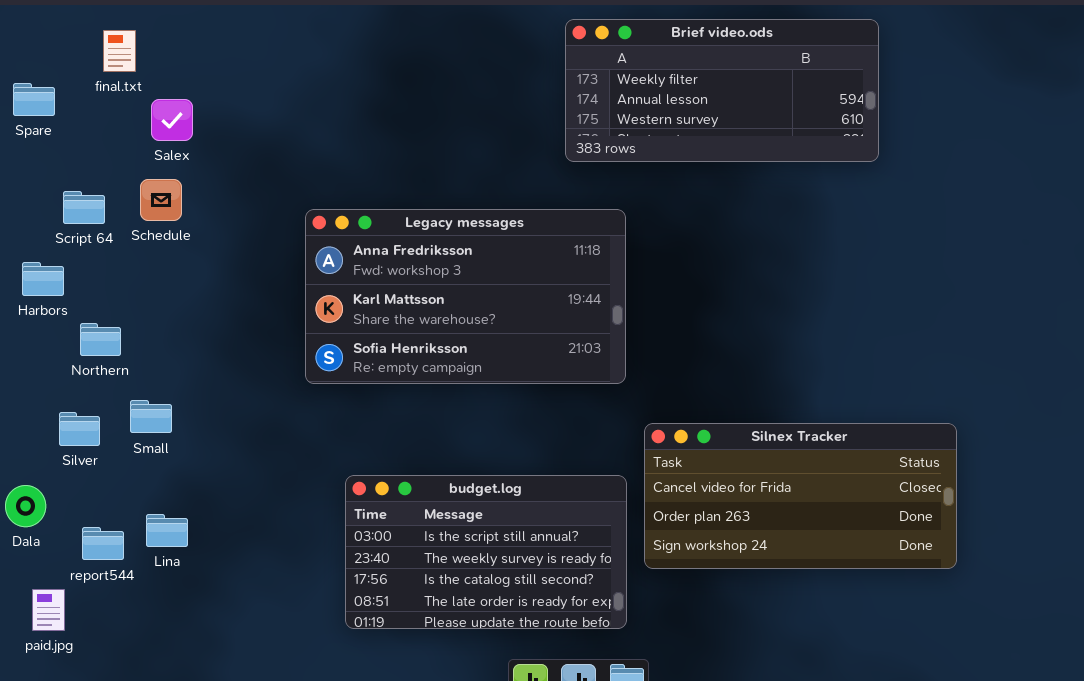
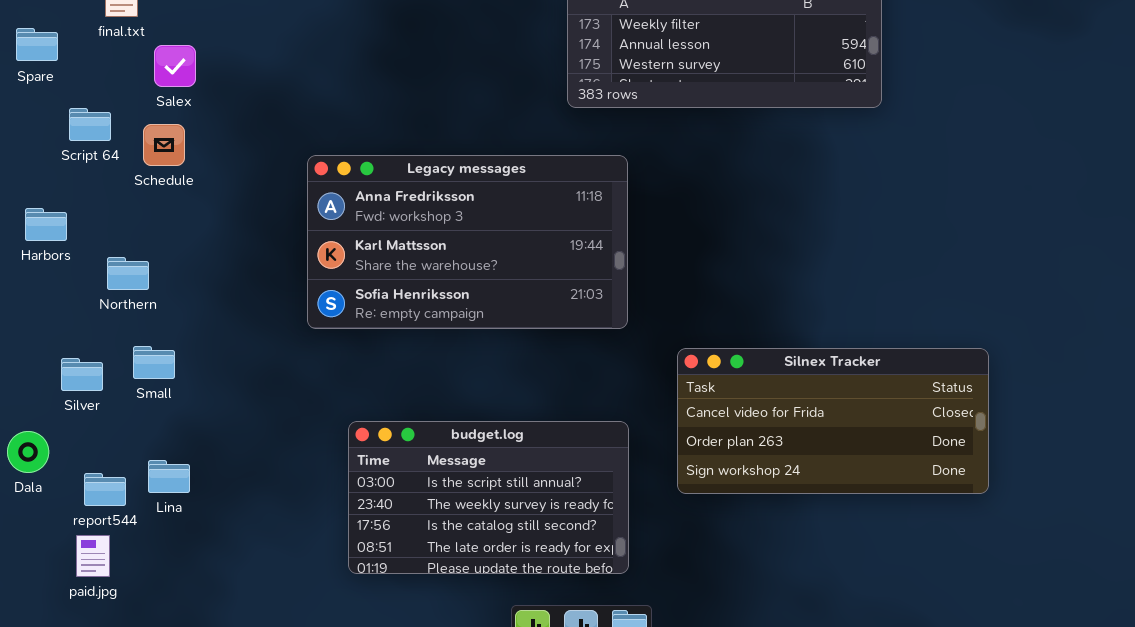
Script 64: [63,191,105,224] -> [69,108,111,141], moved
Northern: [80,323,121,356] -> [107,257,149,290], moved
Silnex Tracker: [644,423,957,569] -> [677,348,989,494], moved
paid.jpg: [32,589,65,631] -> [76,535,110,577], moved

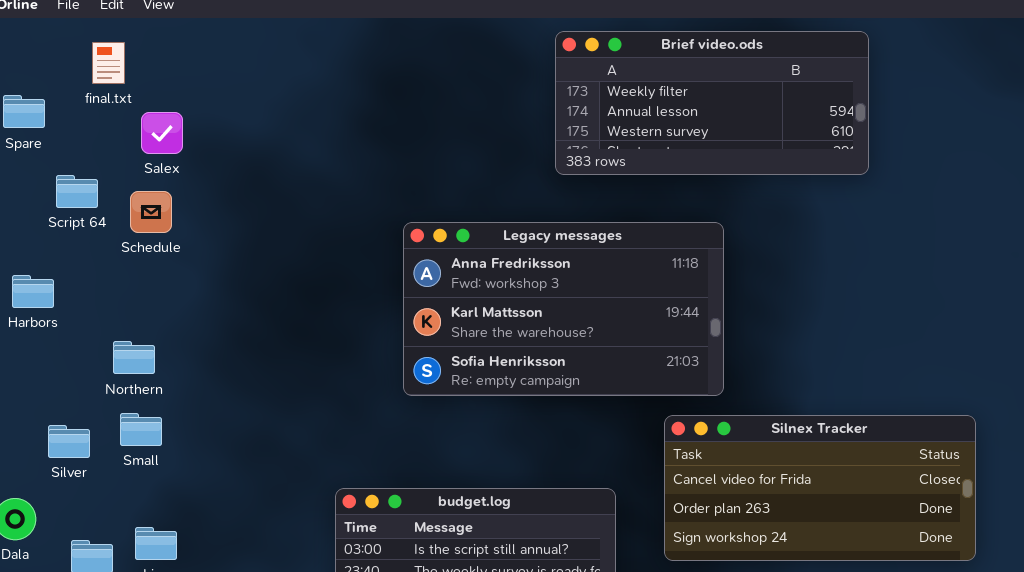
Legacy messages: [307,155,628,329] -> [403,222,724,396], moved
Northern: [107,257,149,290] -> [113,341,155,374], moved

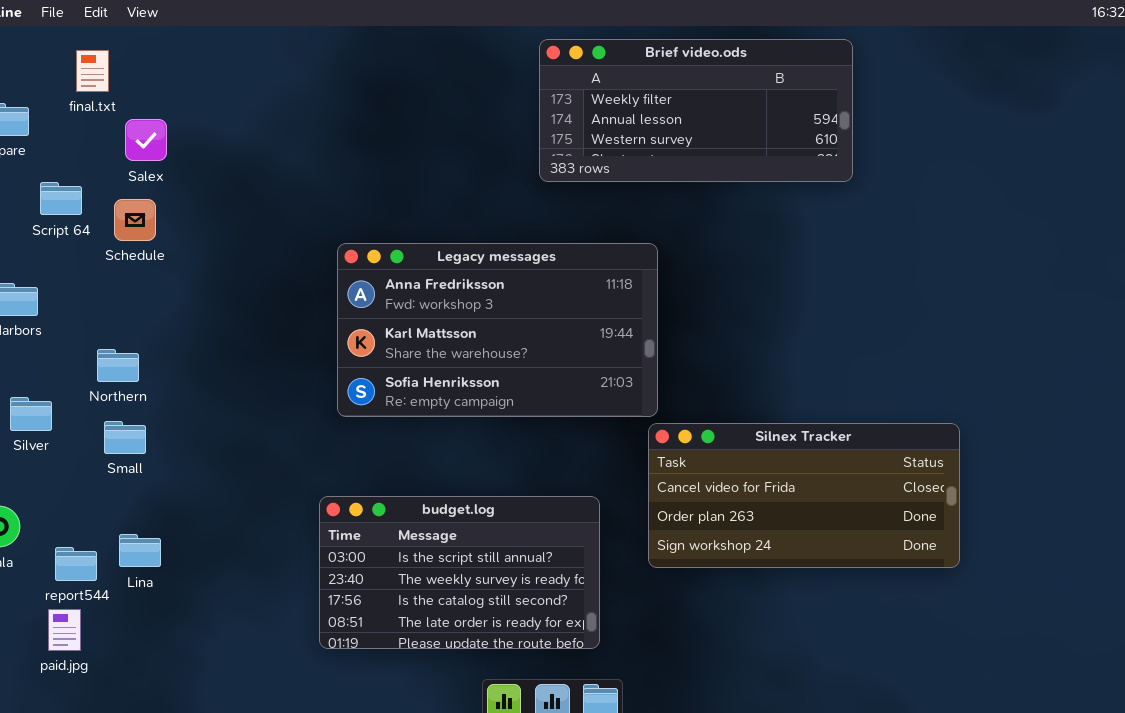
Legacy messages: [403,222,724,396] -> [337,243,658,417], moved
Silver: [48,425,90,458] -> [10,397,52,431], moved

